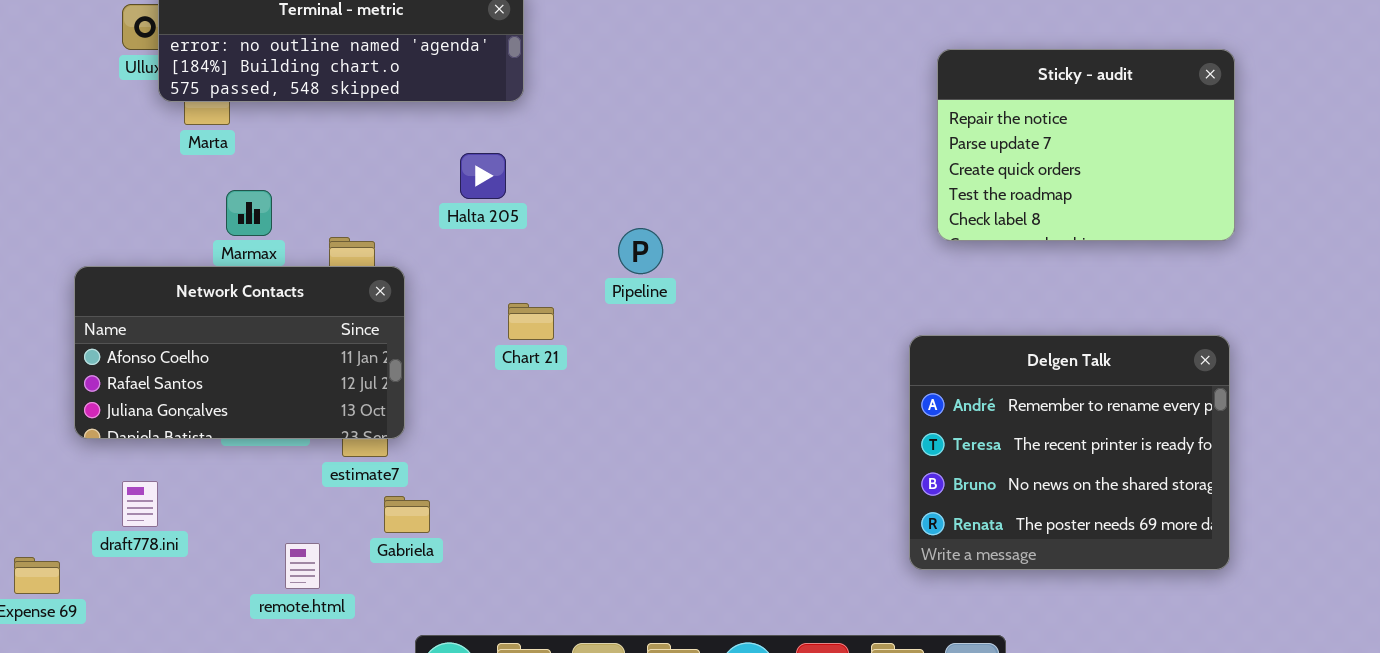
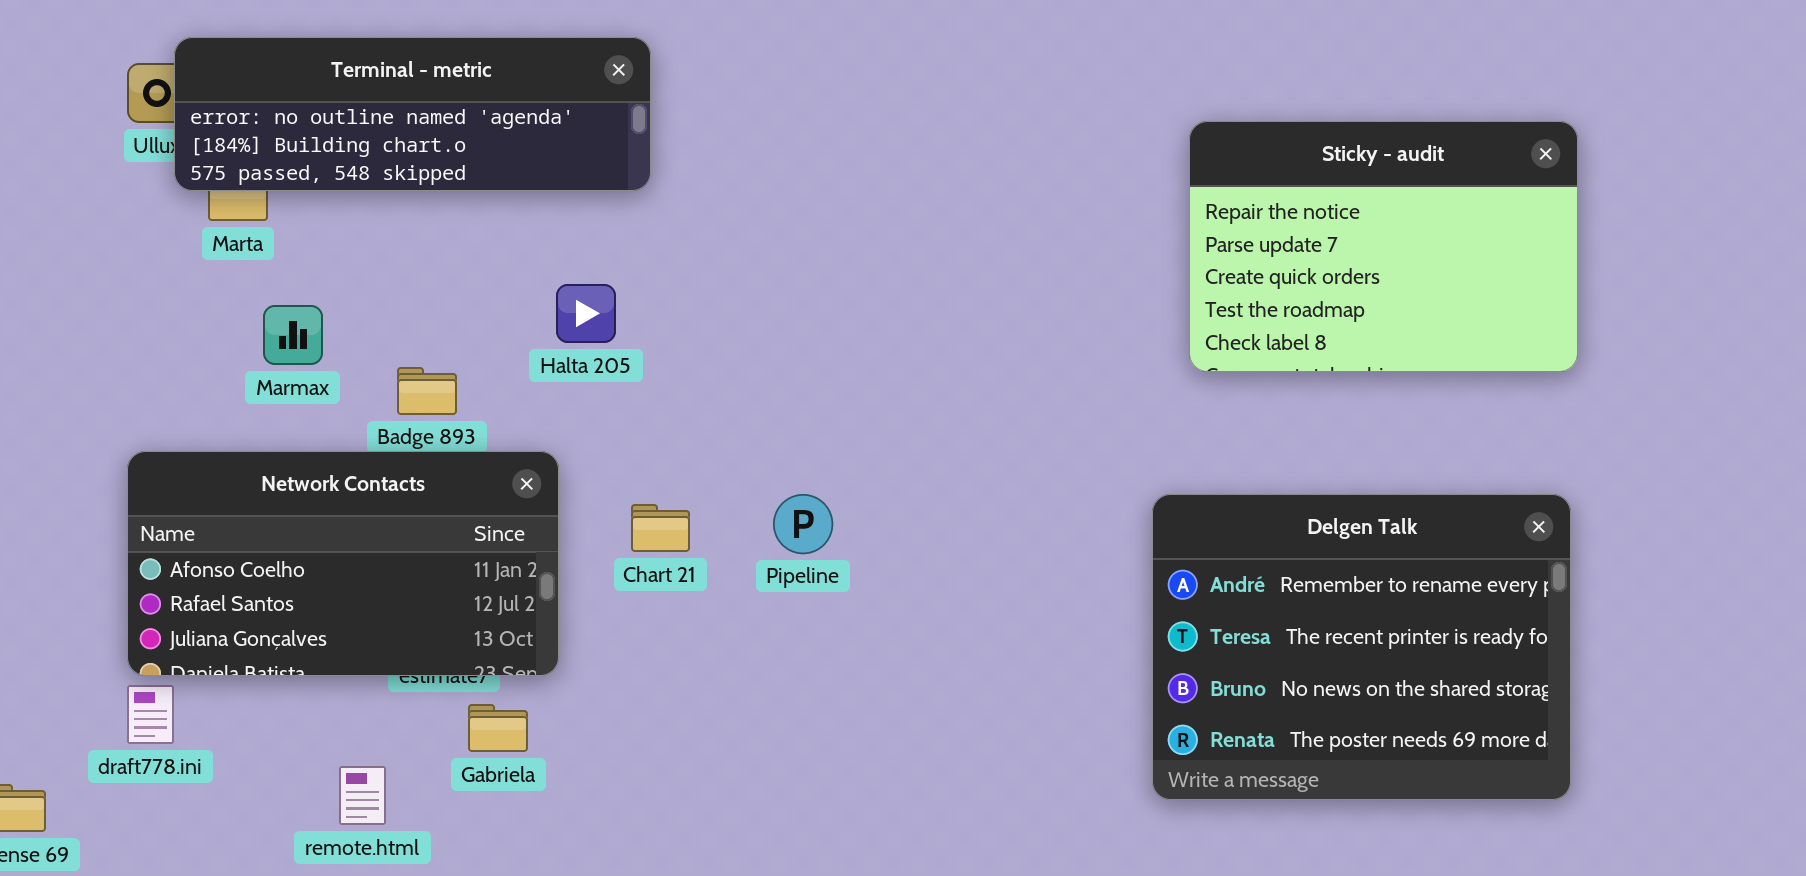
Halta 205: [460,153,506,199] -> [556,284,616,343], moved
Pipeline: [618,228,663,274] -> [773,494,833,554], moved
Network Contacts: [74,266,405,439] -> [127,451,559,676], moved
Chart 21: [508,303,554,340] -> [631,504,690,552], moved

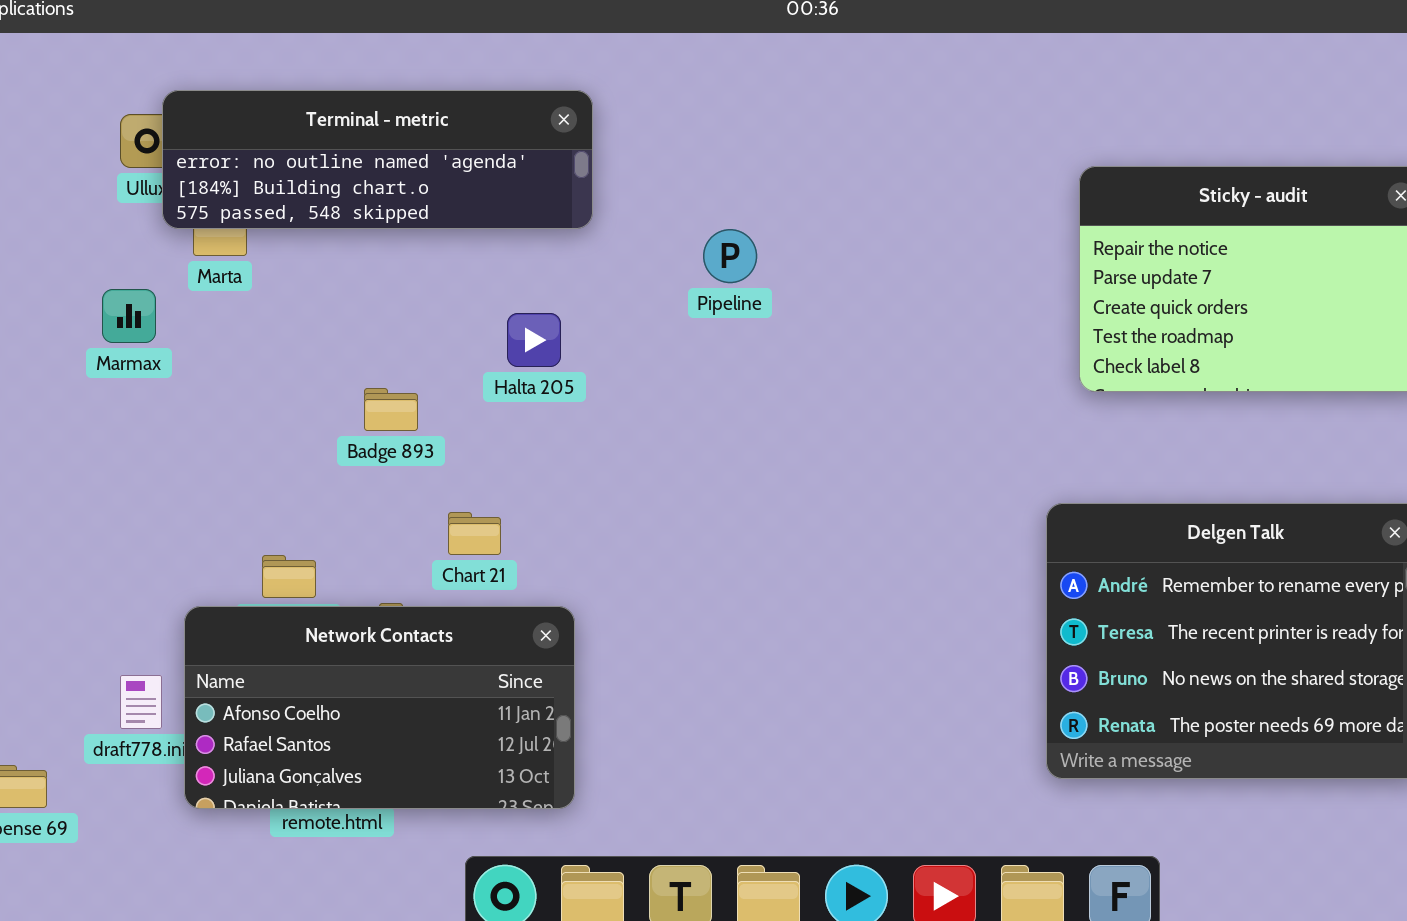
Marmax: [263,305,323,365] -> [102,289,156,343], moved
Network Contacts: [127,451,559,676] -> [184,606,575,809], moved
Pipeline: [773,494,833,554] -> [703,229,757,283], moved
Chart 21: [631,504,690,552] -> [448,512,501,555], moved

